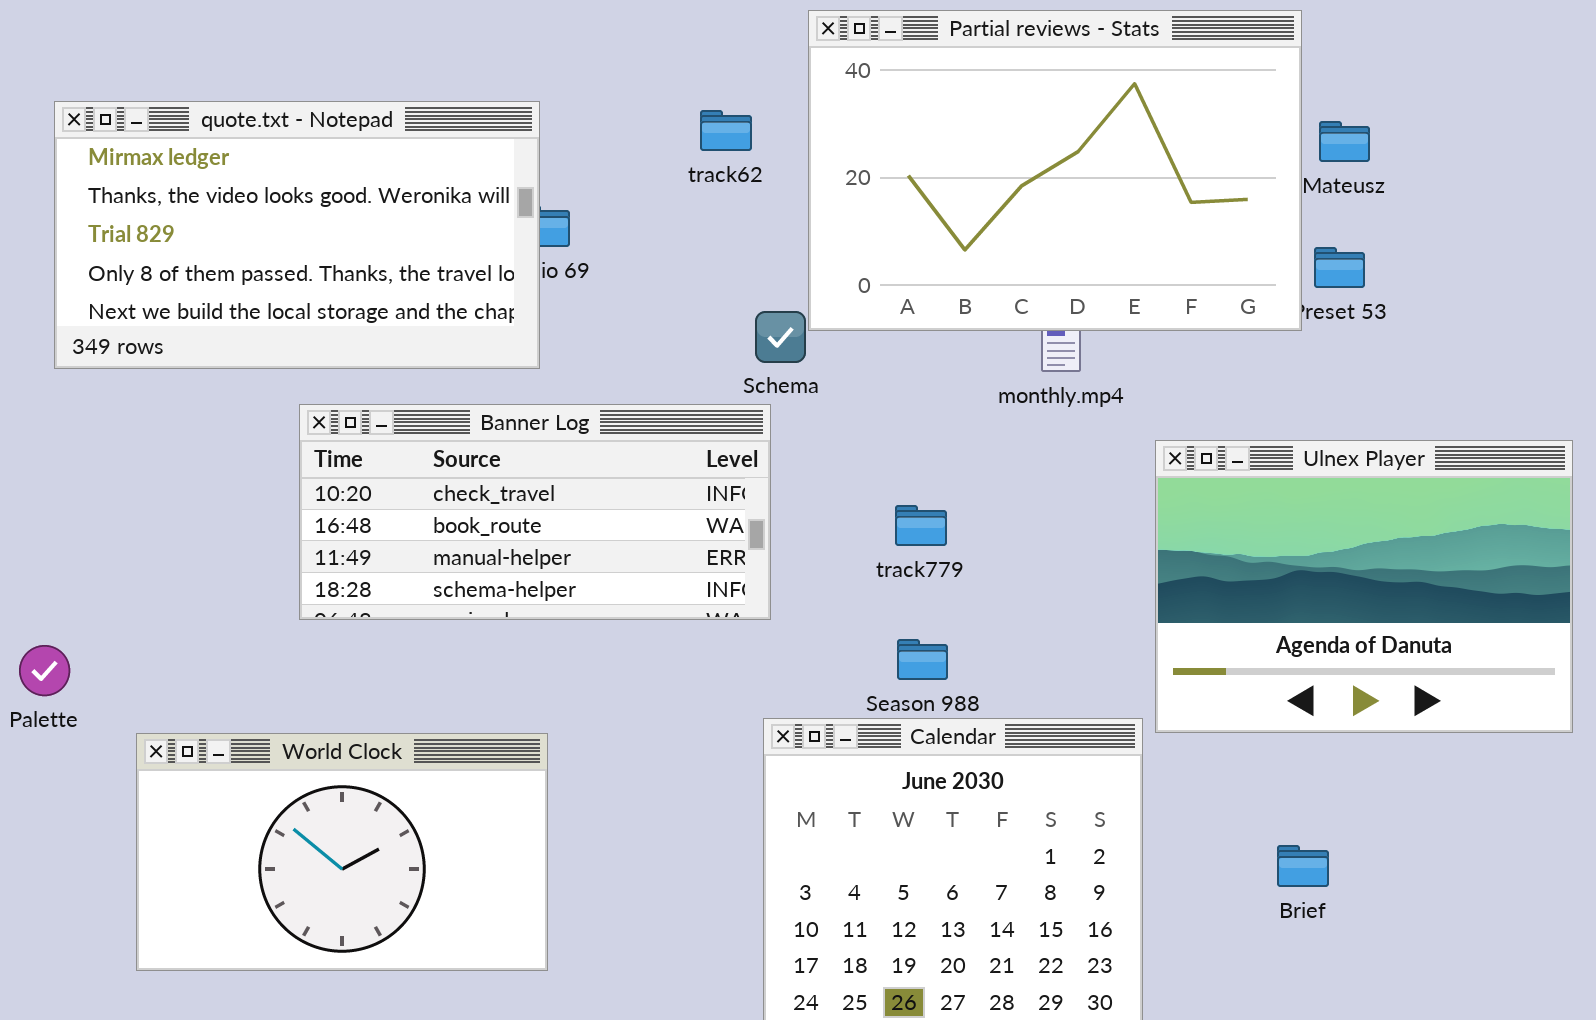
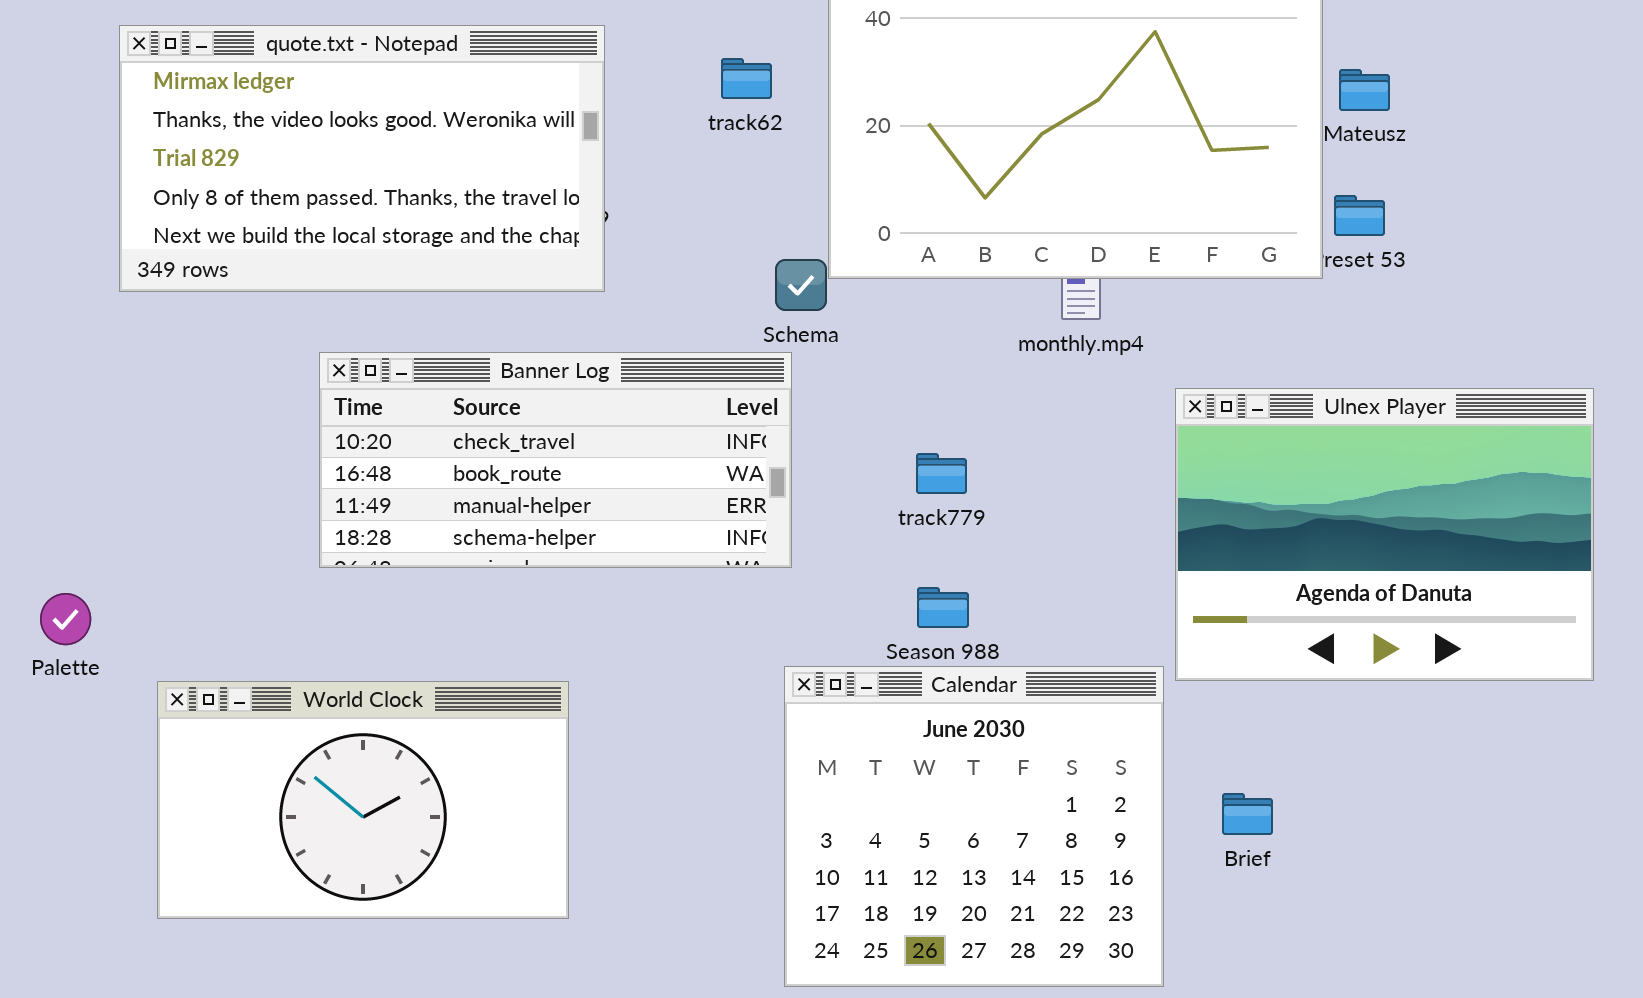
quote.txt - Notepad: [54,101,540,369] -> [119,25,605,292], moved
Brief: [1277,845,1329,887] -> [1222,793,1273,835], moved

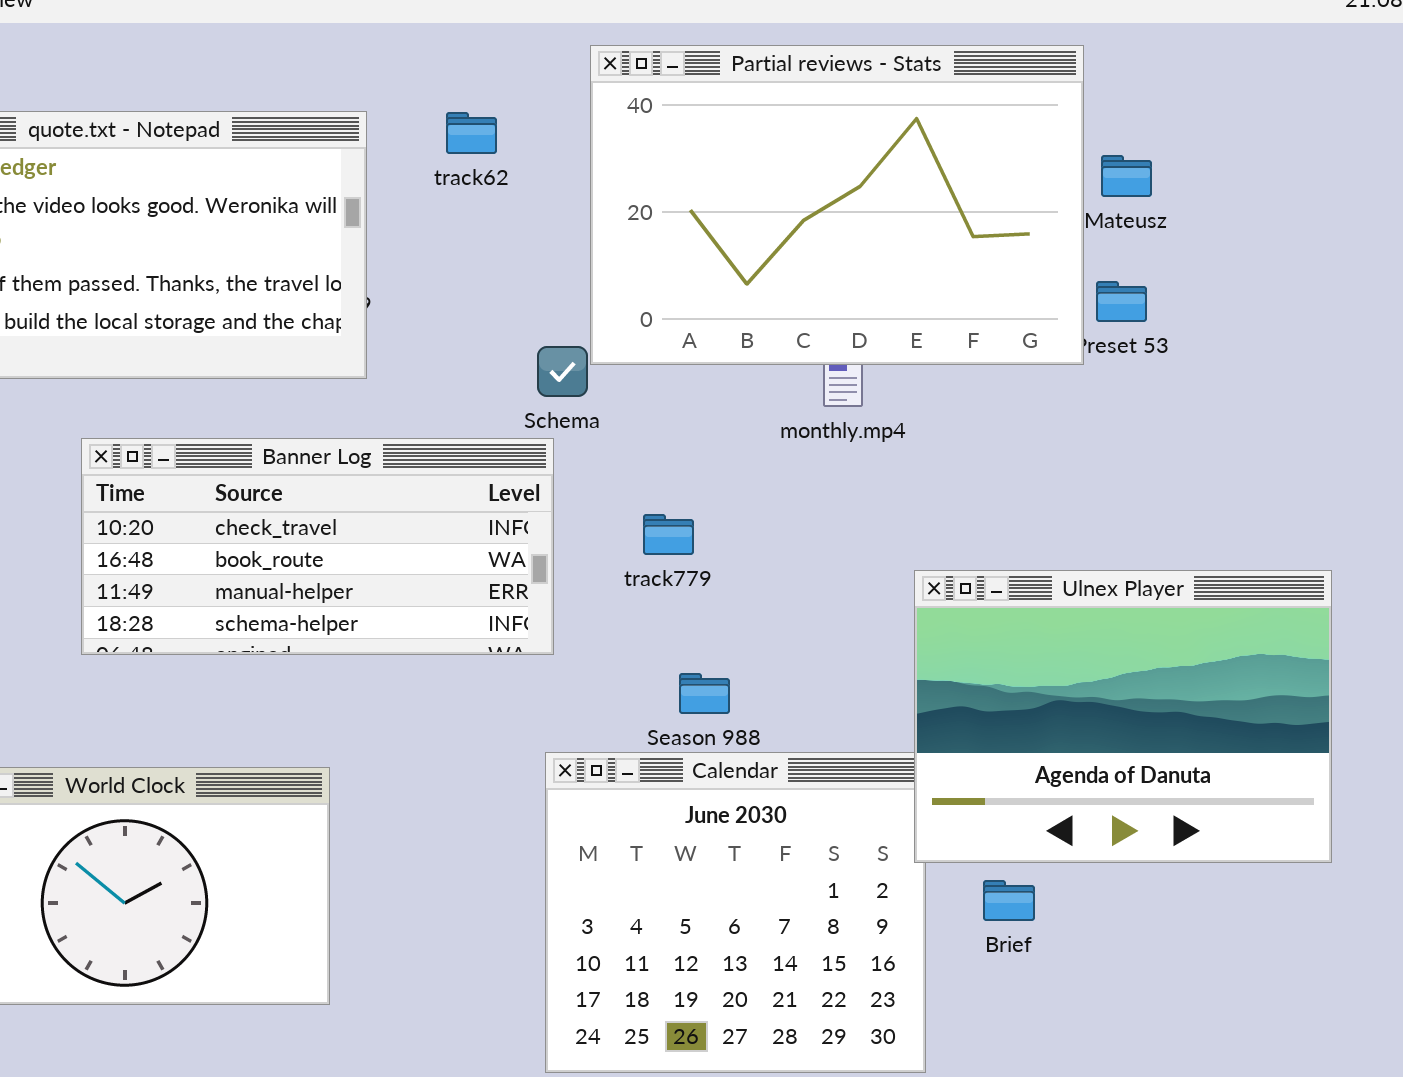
track62: [721,58,772,99] -> [446,112,497,154], moved
Ulnex Player: [1175,388,1594,681] -> [914,570,1332,863], moved
track779: [916,453,967,494] -> [643,514,694,555], moved

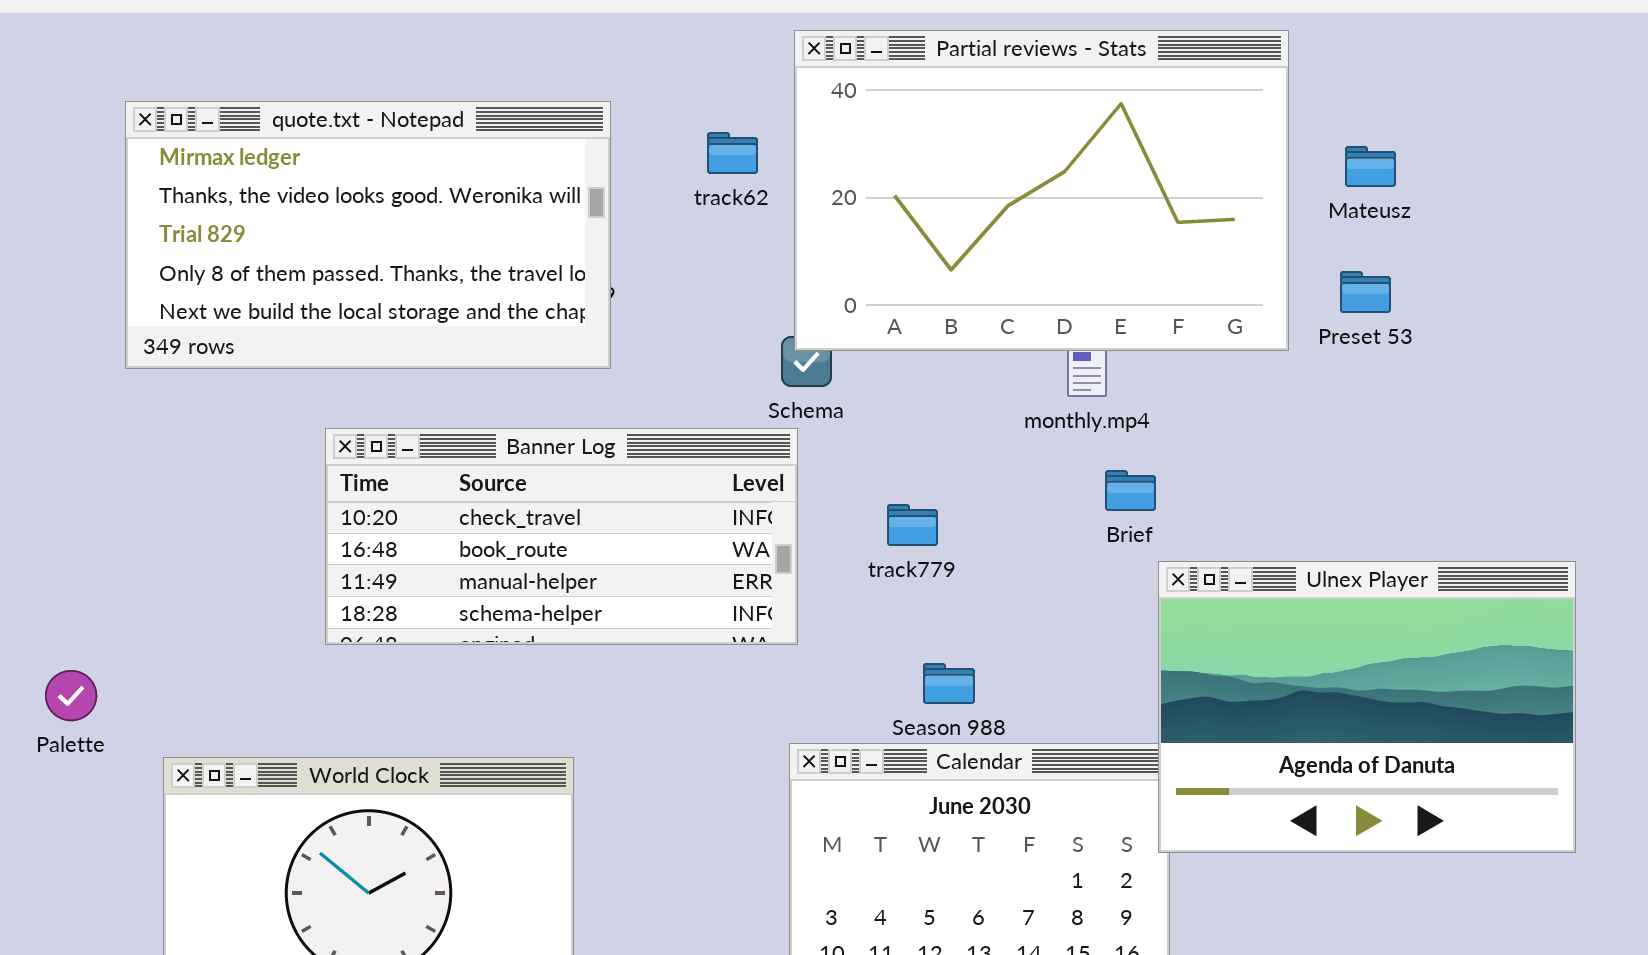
Partial reviews - Stats: [590,45,1084,365] -> [794,30,1289,351], moved
track62: [446,112,497,154] -> [707,132,758,174], moved
Brief: [983,880,1035,921] -> [1105,470,1156,511], moved

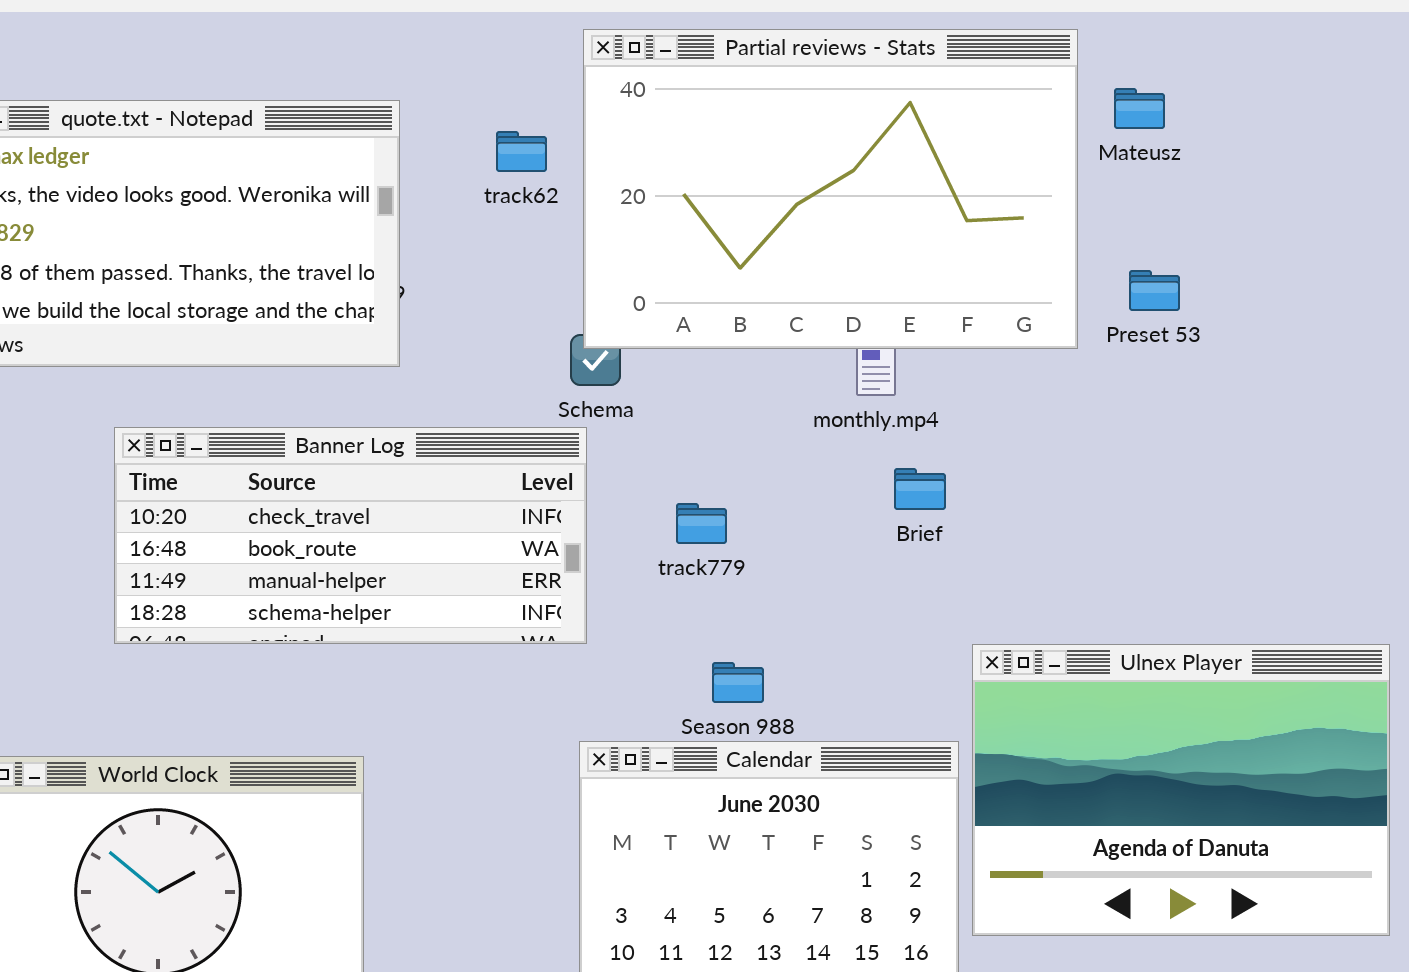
Mateusz: [1345,146,1396,187] -> [1114,88,1165,129], moved
Ulnex Player: [1158,561,1576,853] -> [972,644,1390,936], moved

